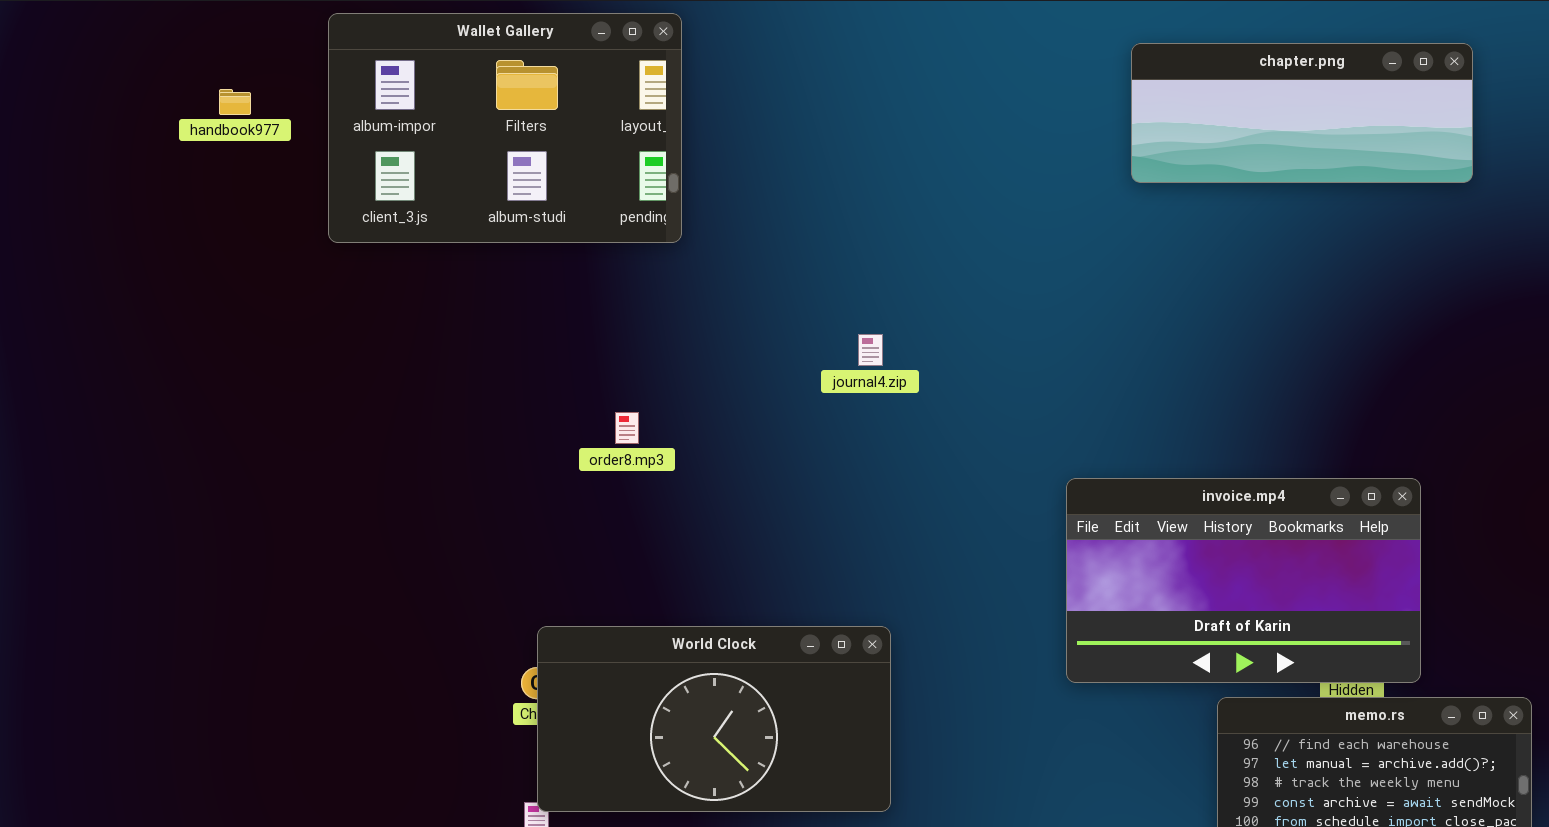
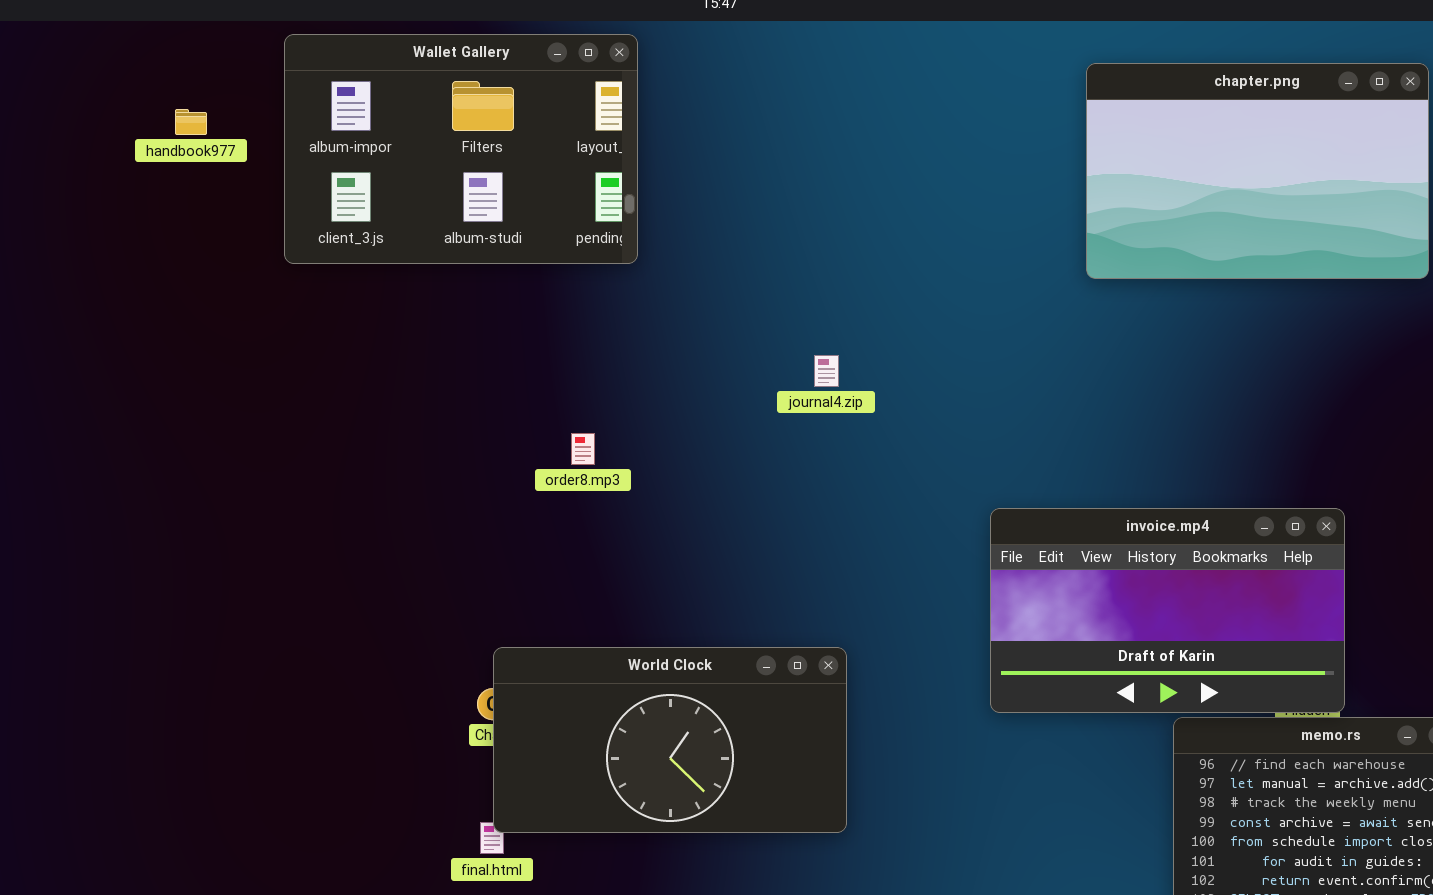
chapter.png: [1131,43,1473,183] -> [1086,63,1429,279], resized
invoice.mp4: [1066,478,1421,683] -> [990,508,1345,713], moved

